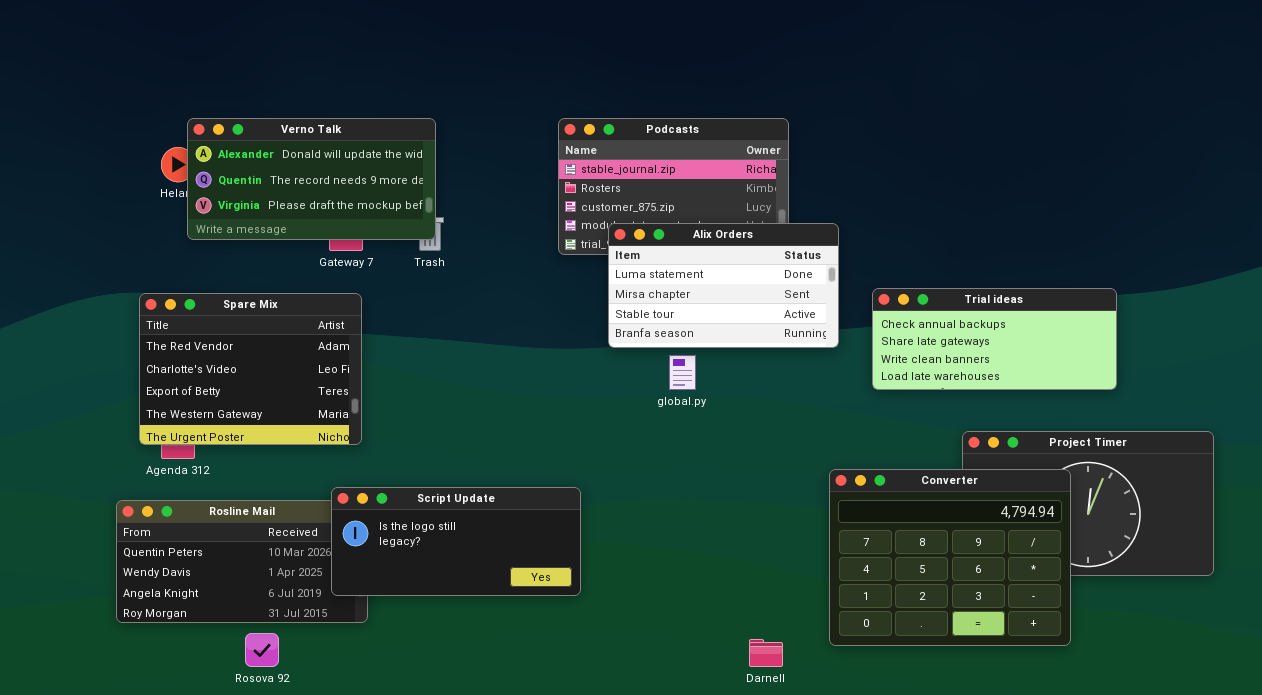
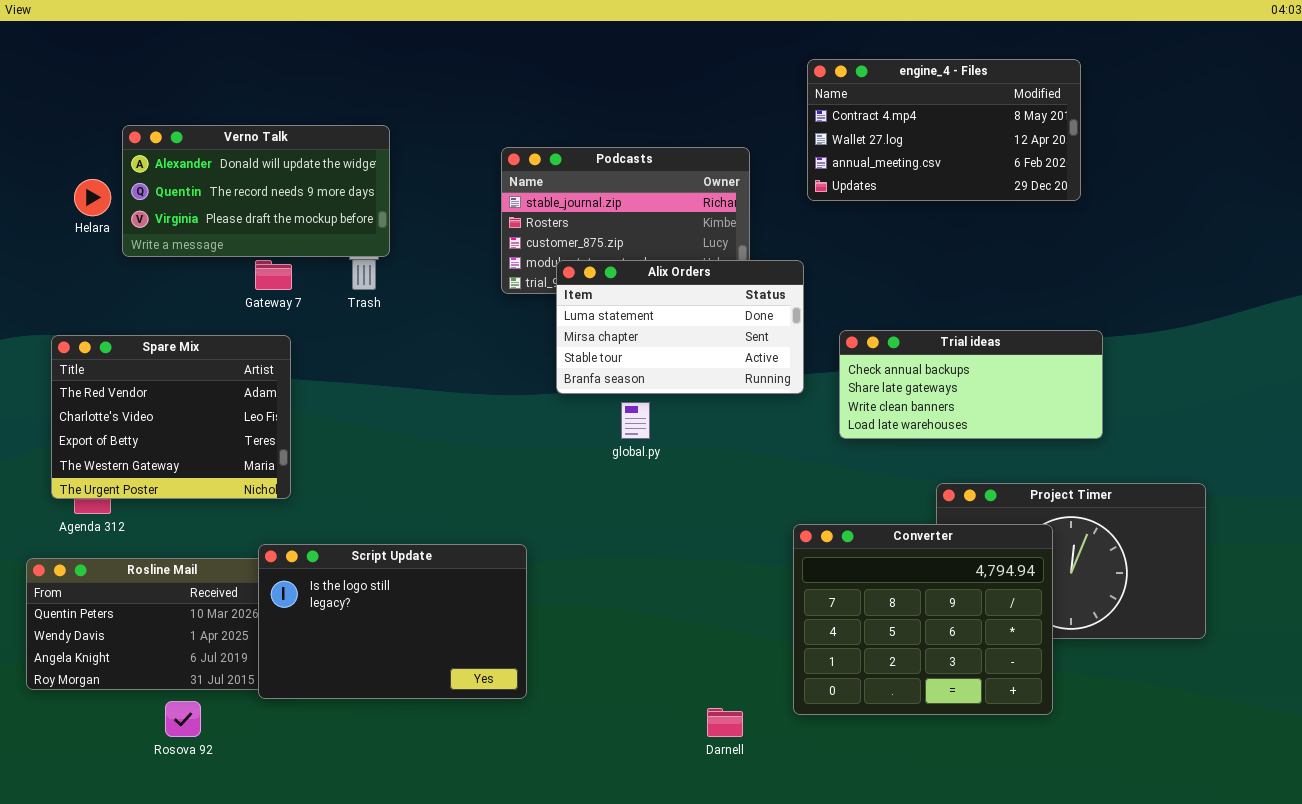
engine_4 - Files: none -> [807,59,1081,201], opened
Verno Talk: [187,118,436,240] -> [122,125,390,257], moved
Script Update: [331,487,581,596] -> [258,544,527,699], resized

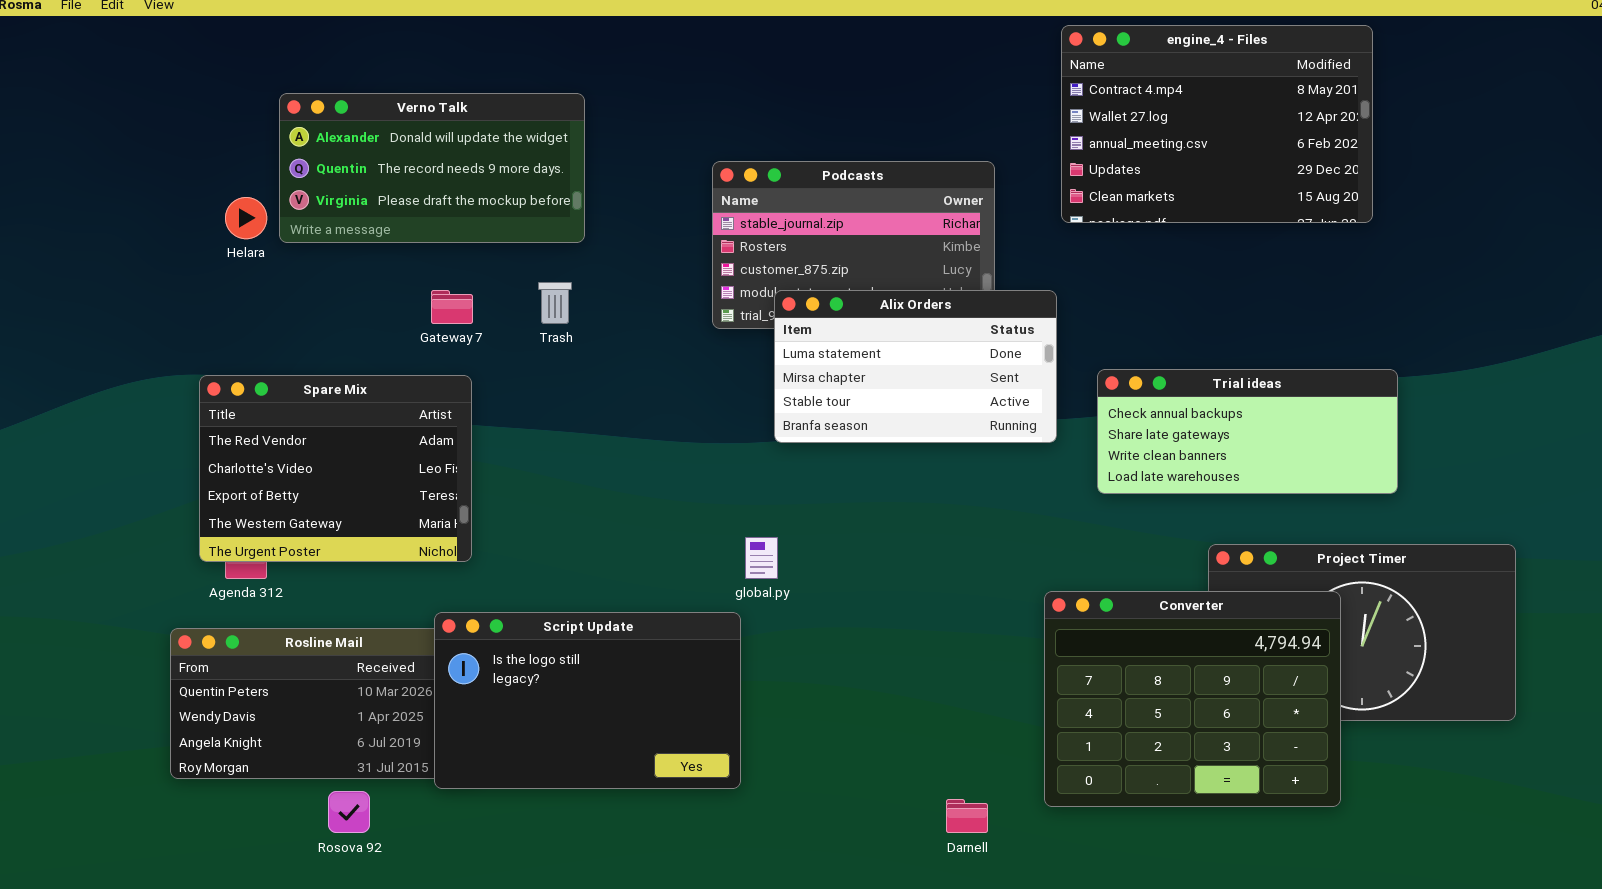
engine_4 - Files: [807,59,1081,201] -> [1061,25,1373,223], resized
Verno Talk: [122,125,390,257] -> [279,93,585,243], moved
global.py: [621,402,650,439] -> [745,537,778,579], moved

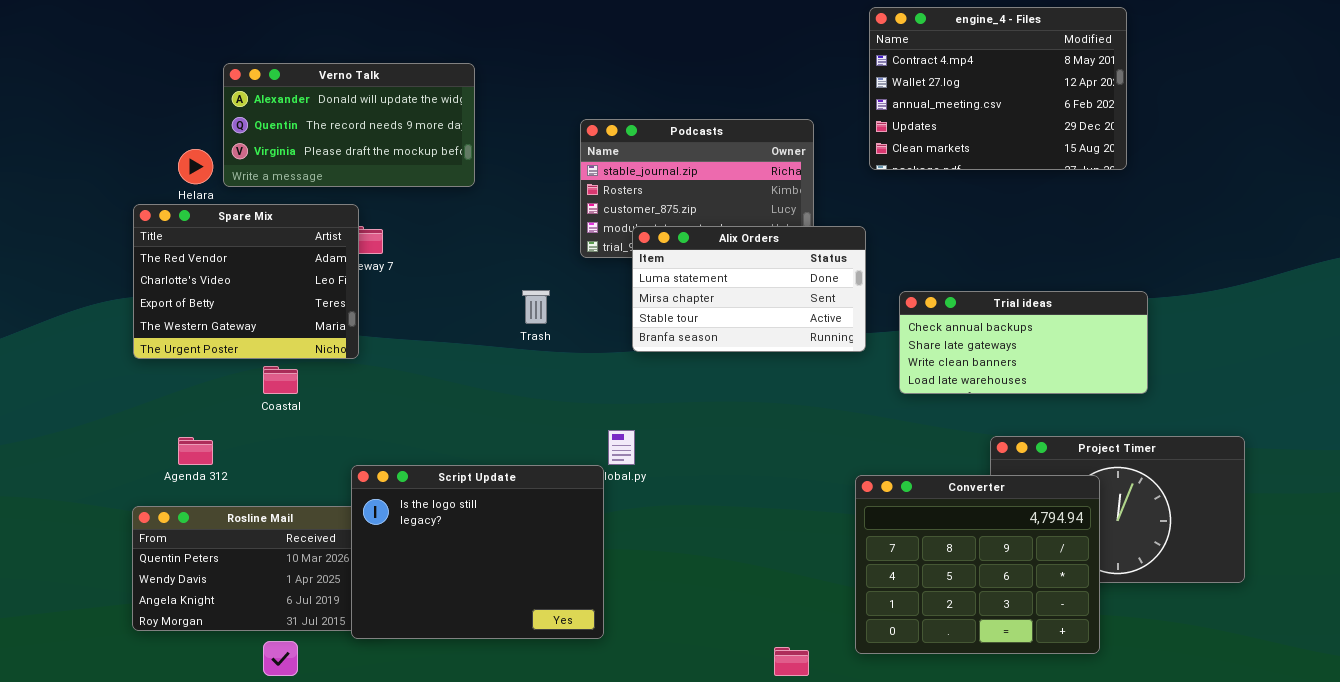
Trash: [538,282,572,324] -> [522,290,550,324], moved
Spare Mix: [199,375,472,562] -> [133,204,359,359], moved
Script Update: [434,612,741,789] -> [351,465,604,639], resized

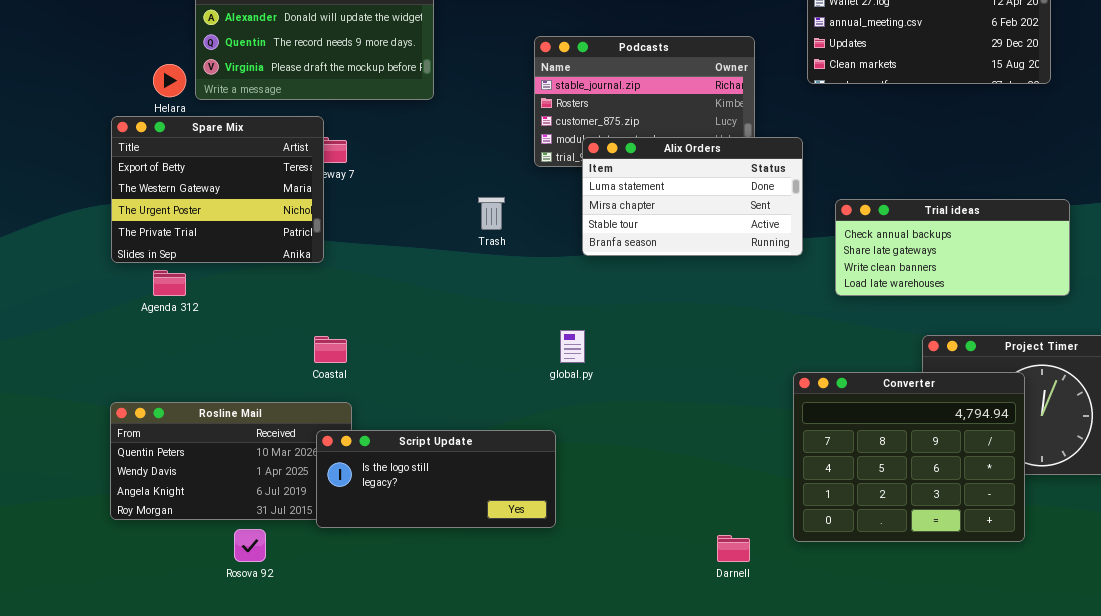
Spare Mix: [133,204,359,359] -> [111,116,324,263], scrolled down 2 rows
Coastal: [263,366,298,394] -> [314,336,347,363], moved
Agenda 312: [178,437,213,465] -> [153,270,186,296], moved
Script Update: [351,465,604,639] -> [316,430,556,528], resized

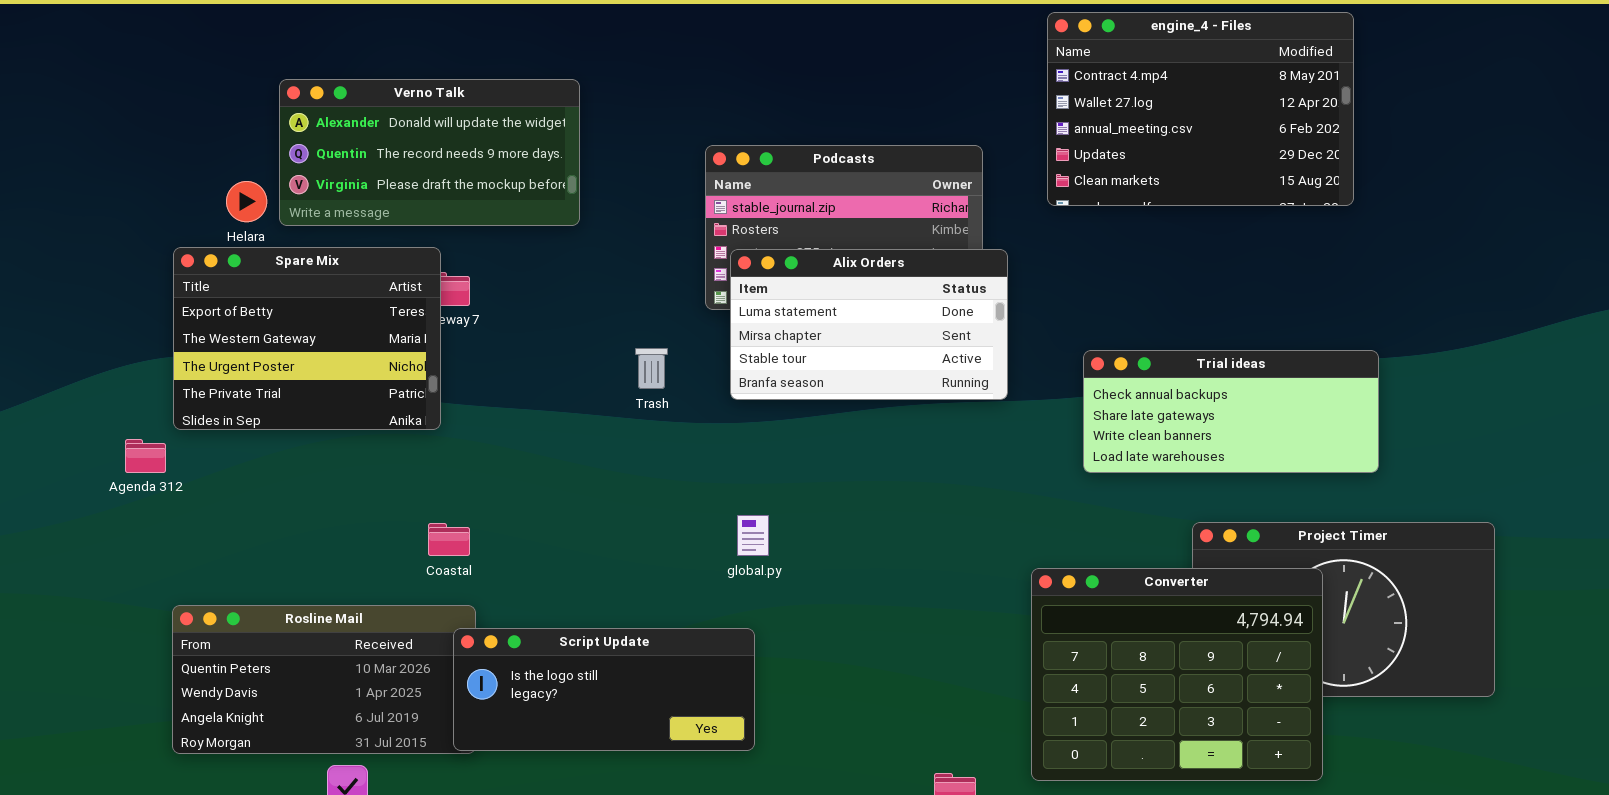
Alix Orders: [582,137,803,256] -> [730,249,1008,400], moved
Agenda 312: [153,270,186,296] -> [125,439,166,473], moved
Script Update: [316,430,556,528] -> [453,628,755,751], moved

